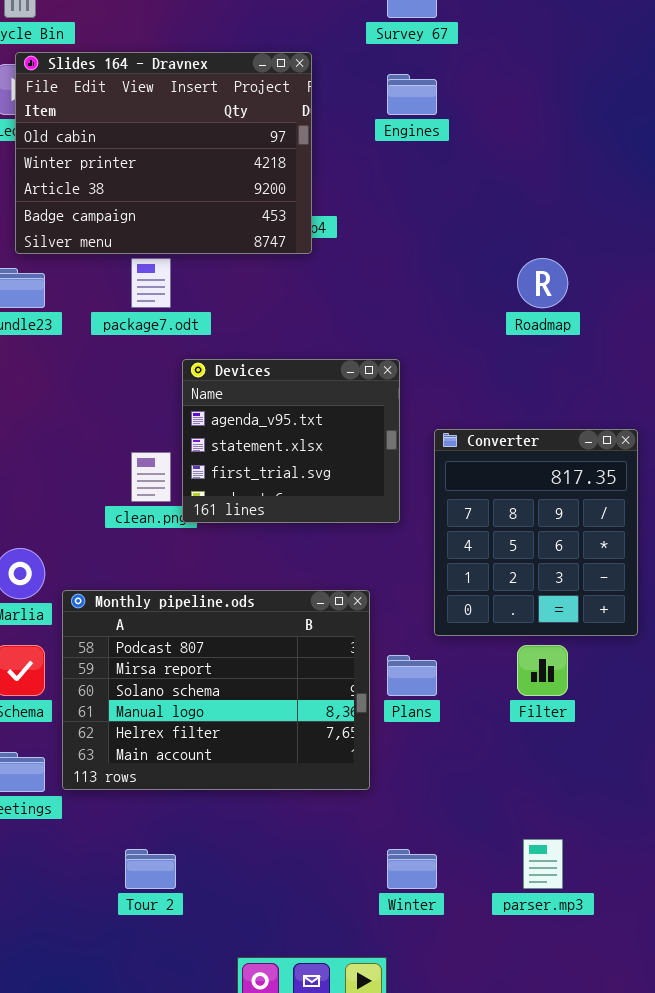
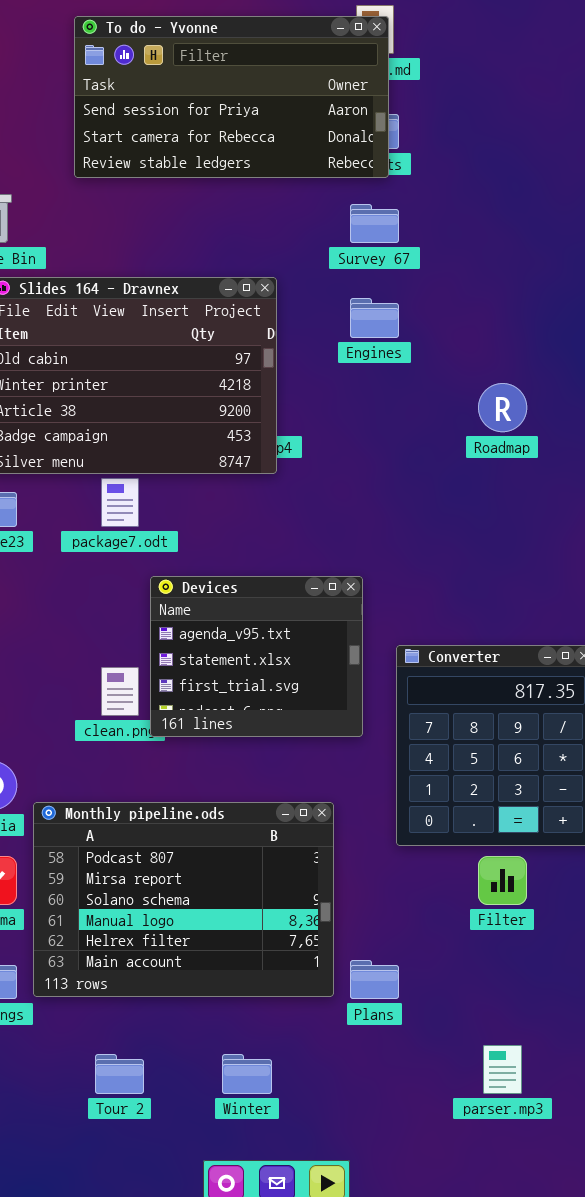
Roadmap: [517,258,568,308] -> [478,383,527,432], moved
Plans: [387,655,437,696] -> [350,960,399,999], moved
Winter: [387,849,437,889] -> [222,1054,272,1094], moved

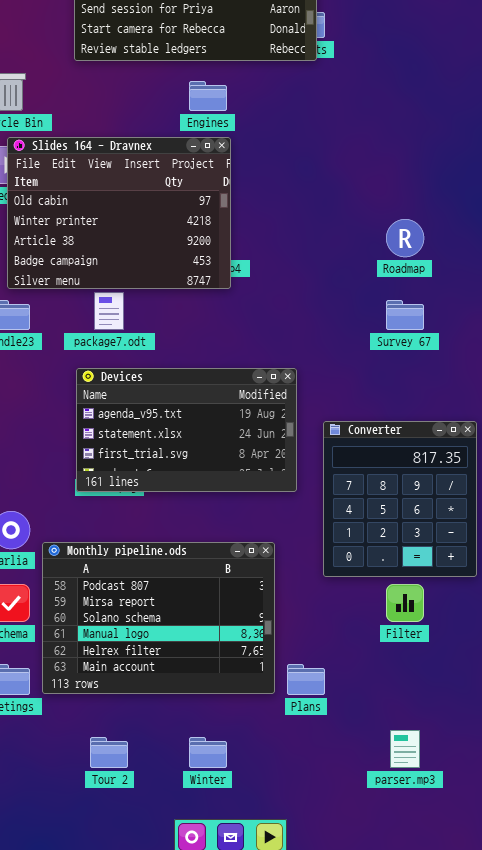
Survey 67: [350,204,399,243] -> [386,300,424,330], moved
Engines: [350,298,399,338] -> [189,81,227,111], moved
Devices: [150,576,363,737] -> [76,368,297,492], resized

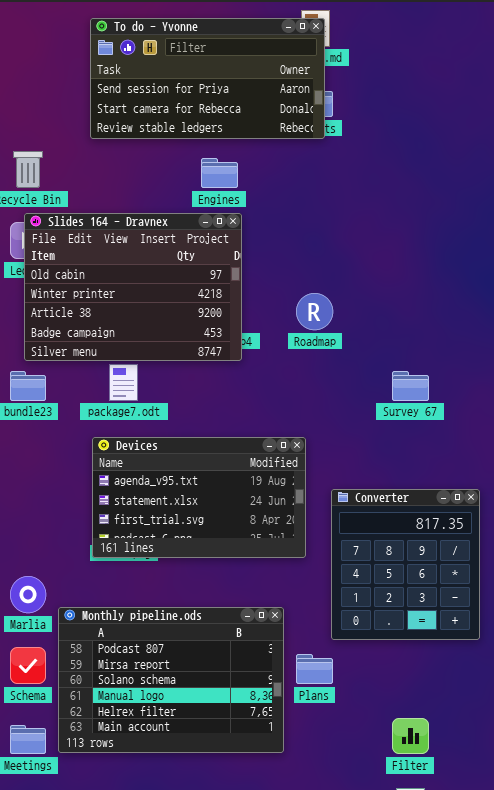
Roadmap: [386,219,424,257] -> [296,293,333,330], moved
Filter: [386,584,424,622] -> [392,718,429,754], moved
Plans: [287,664,325,695] -> [296,654,333,684], moved

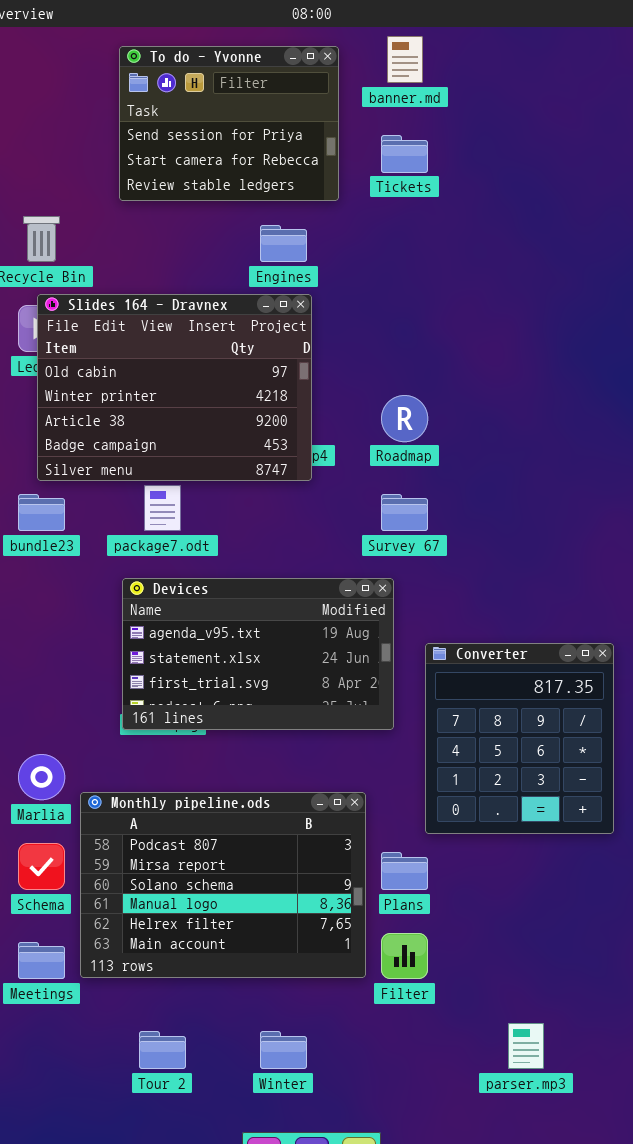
To do - Yvonne: [90,18,325,139] -> [119,46,339,201], resized
Survey 67: [392,371,429,401] -> [381,494,428,531], moved
Filter: [392,718,429,754] -> [381,933,428,979], moved

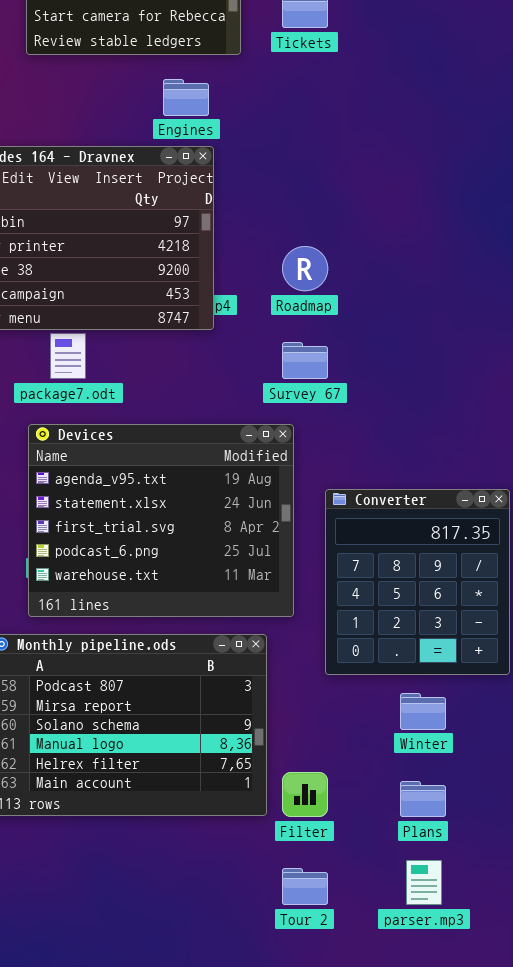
Devices: [122,578,394,730] -> [28,424,294,617], resized
Plans: [381,852,428,890] -> [400,781,446,817], moved
Tour 2: [139,1031,186,1069] -> [282,868,328,905], moved
Winter: [260,1031,307,1069] -> [400,693,446,730], moved

